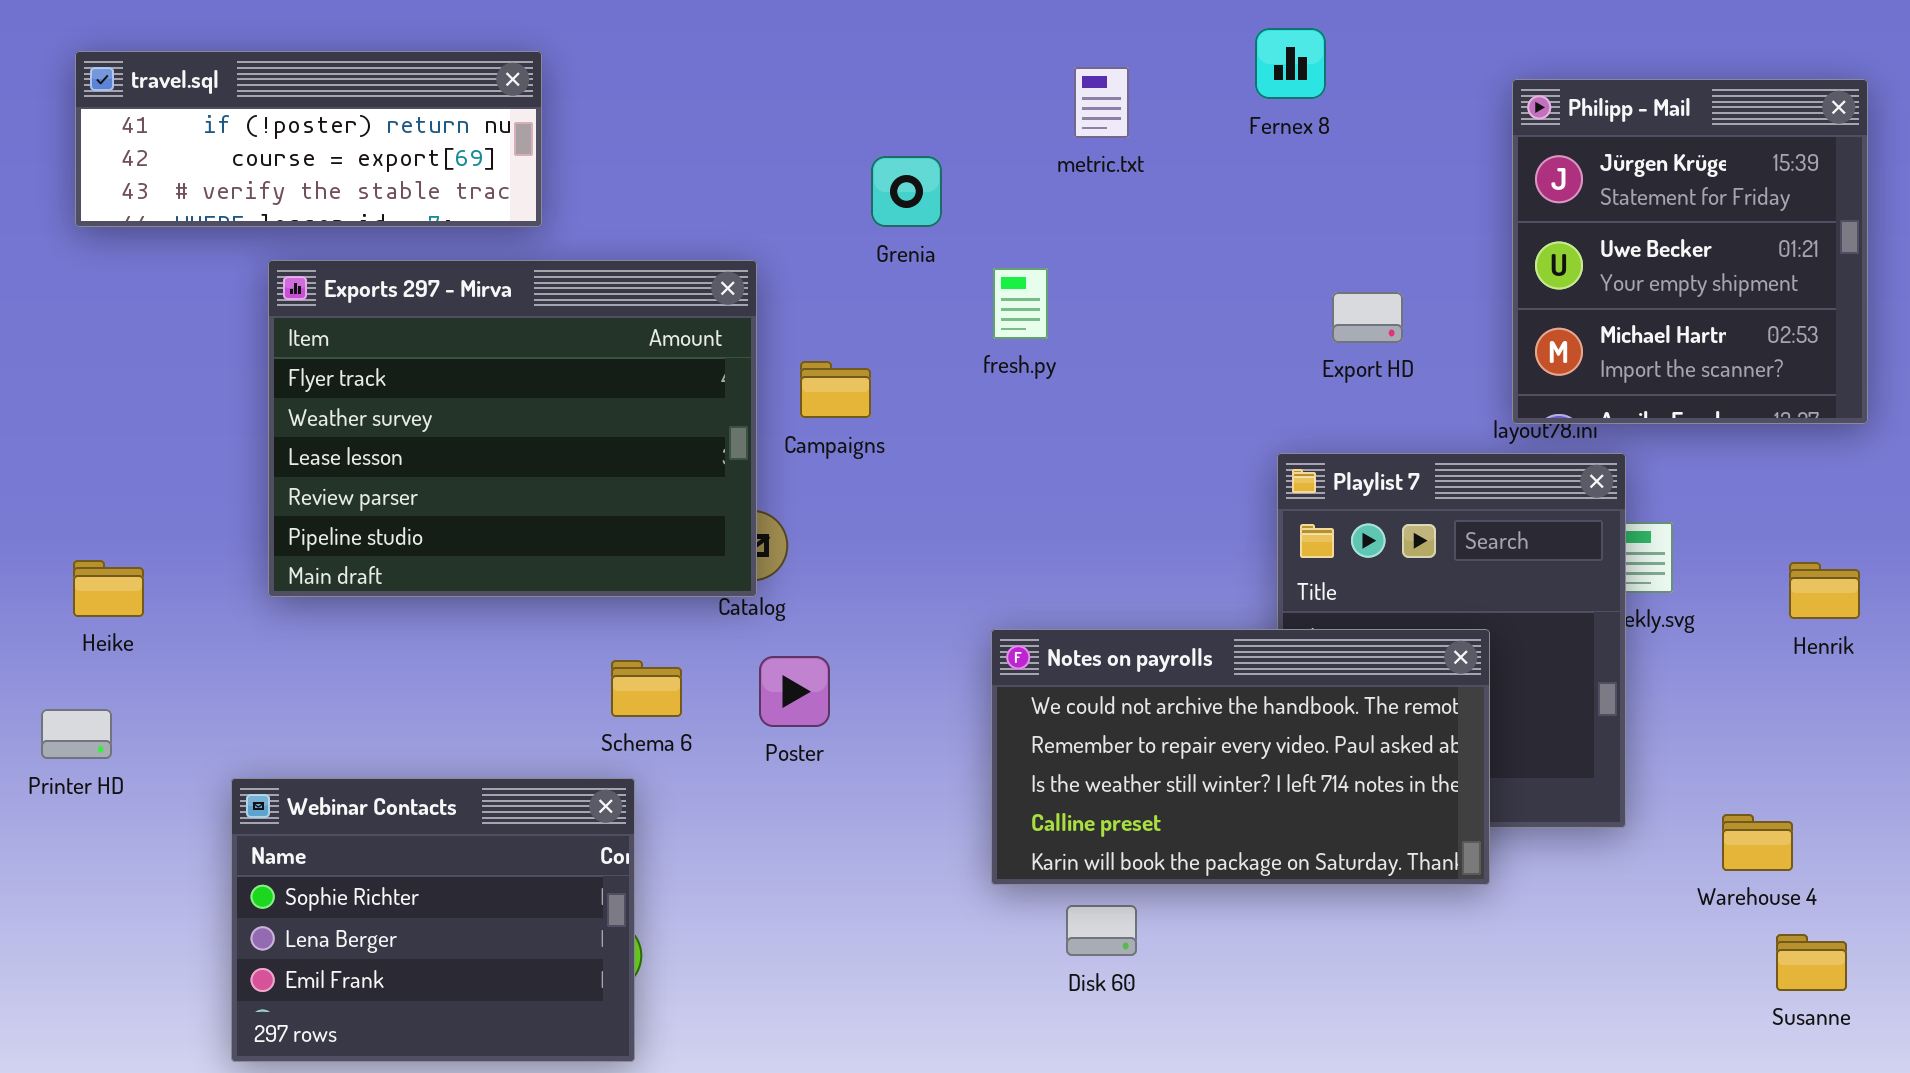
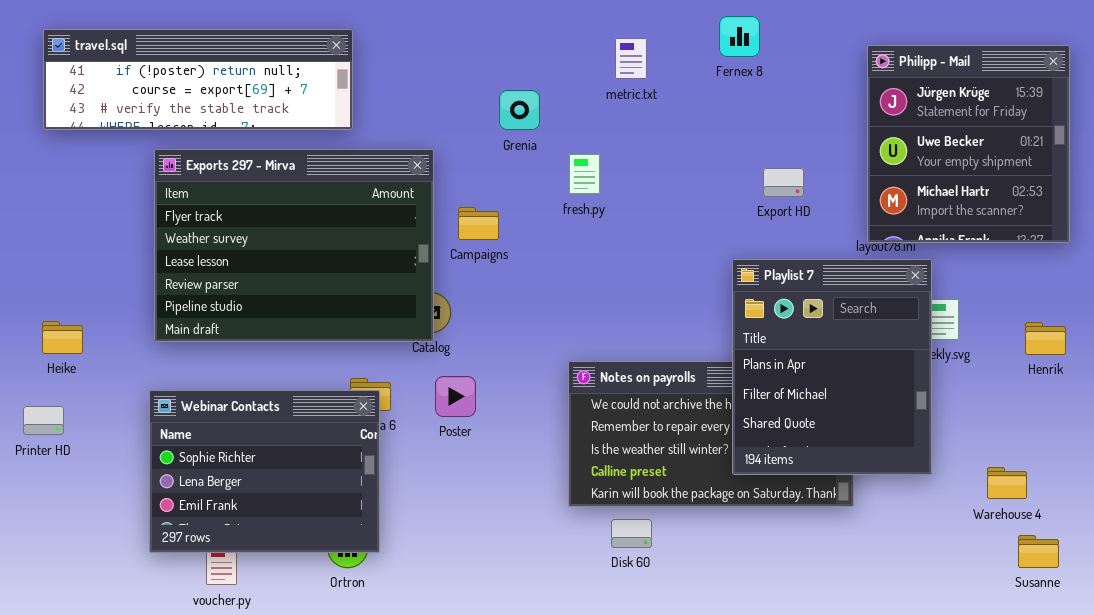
travel.sql: [75,51,542,227] -> [43,29,353,130], resized
Playlist 7: [1277,453,1626,828] -> [732,259,932,475], raised
Webinar Contacts: [231,778,635,1062] -> [149,390,380,553], moved

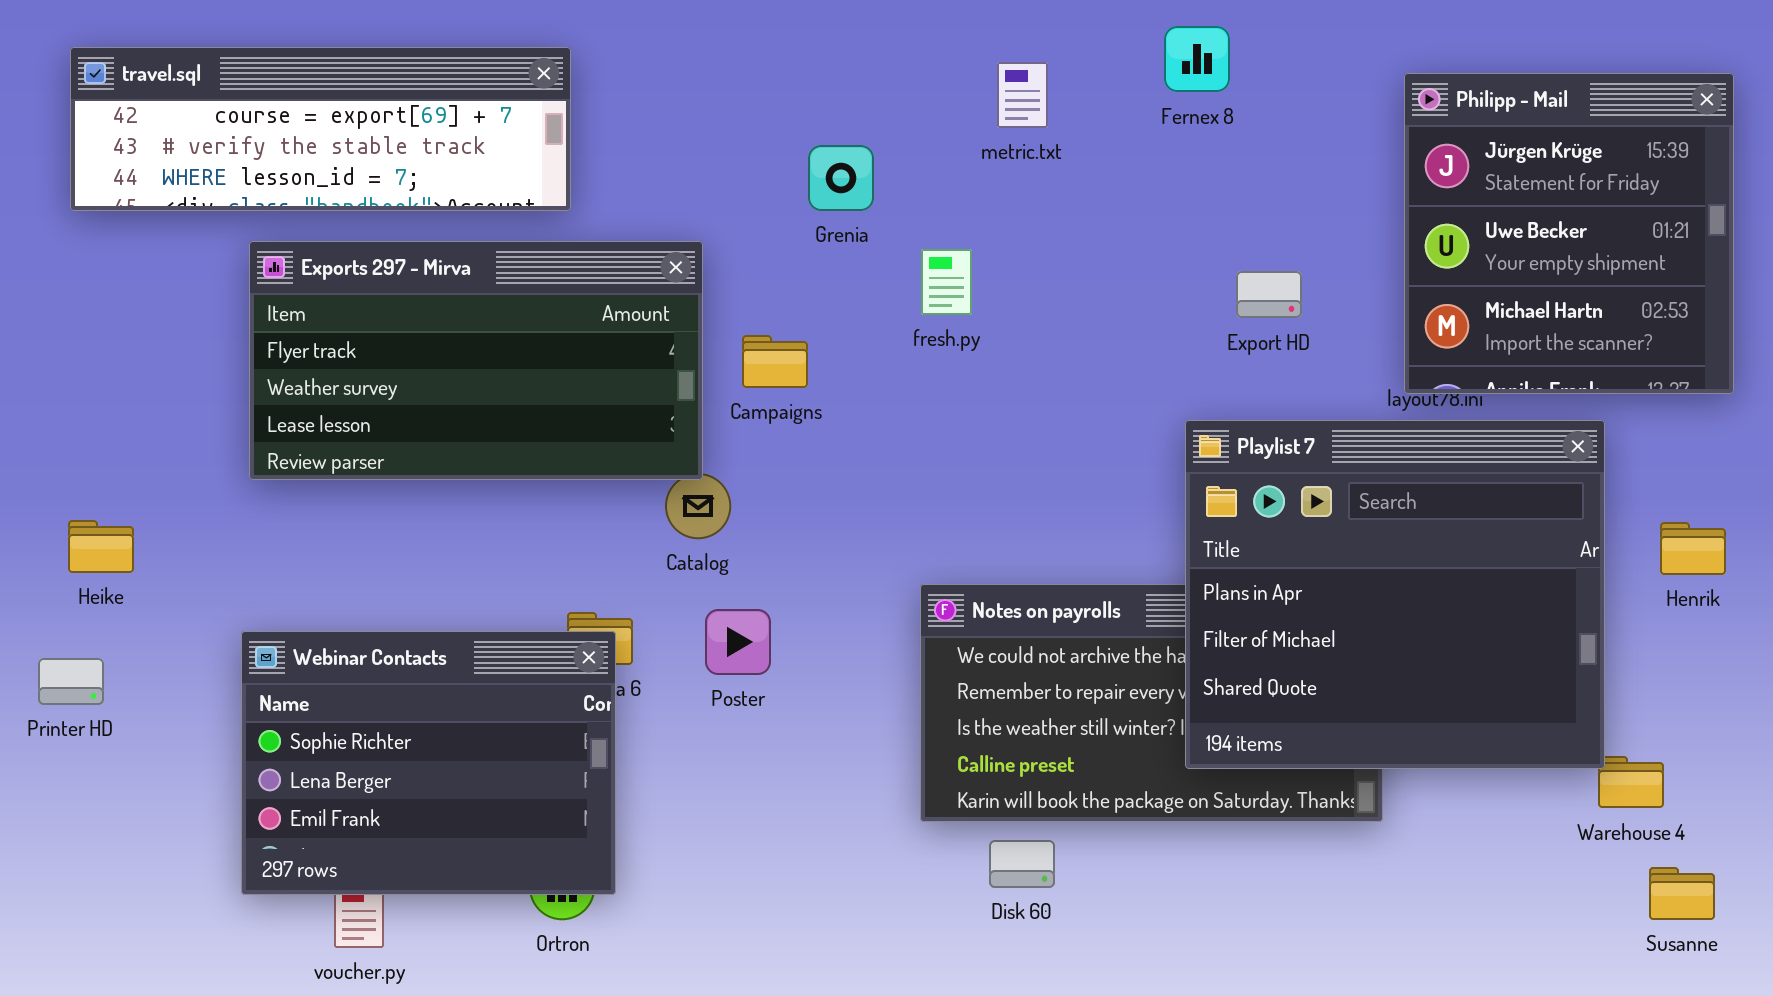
travel.sql: [43,29,353,130] -> [70,47,571,211], scrolled down 1 row
Exports 297 - Mirva: [154,149,434,342] -> [249,241,703,480], resized
Playlist 7: [732,259,932,475] -> [1185,420,1605,769], resized

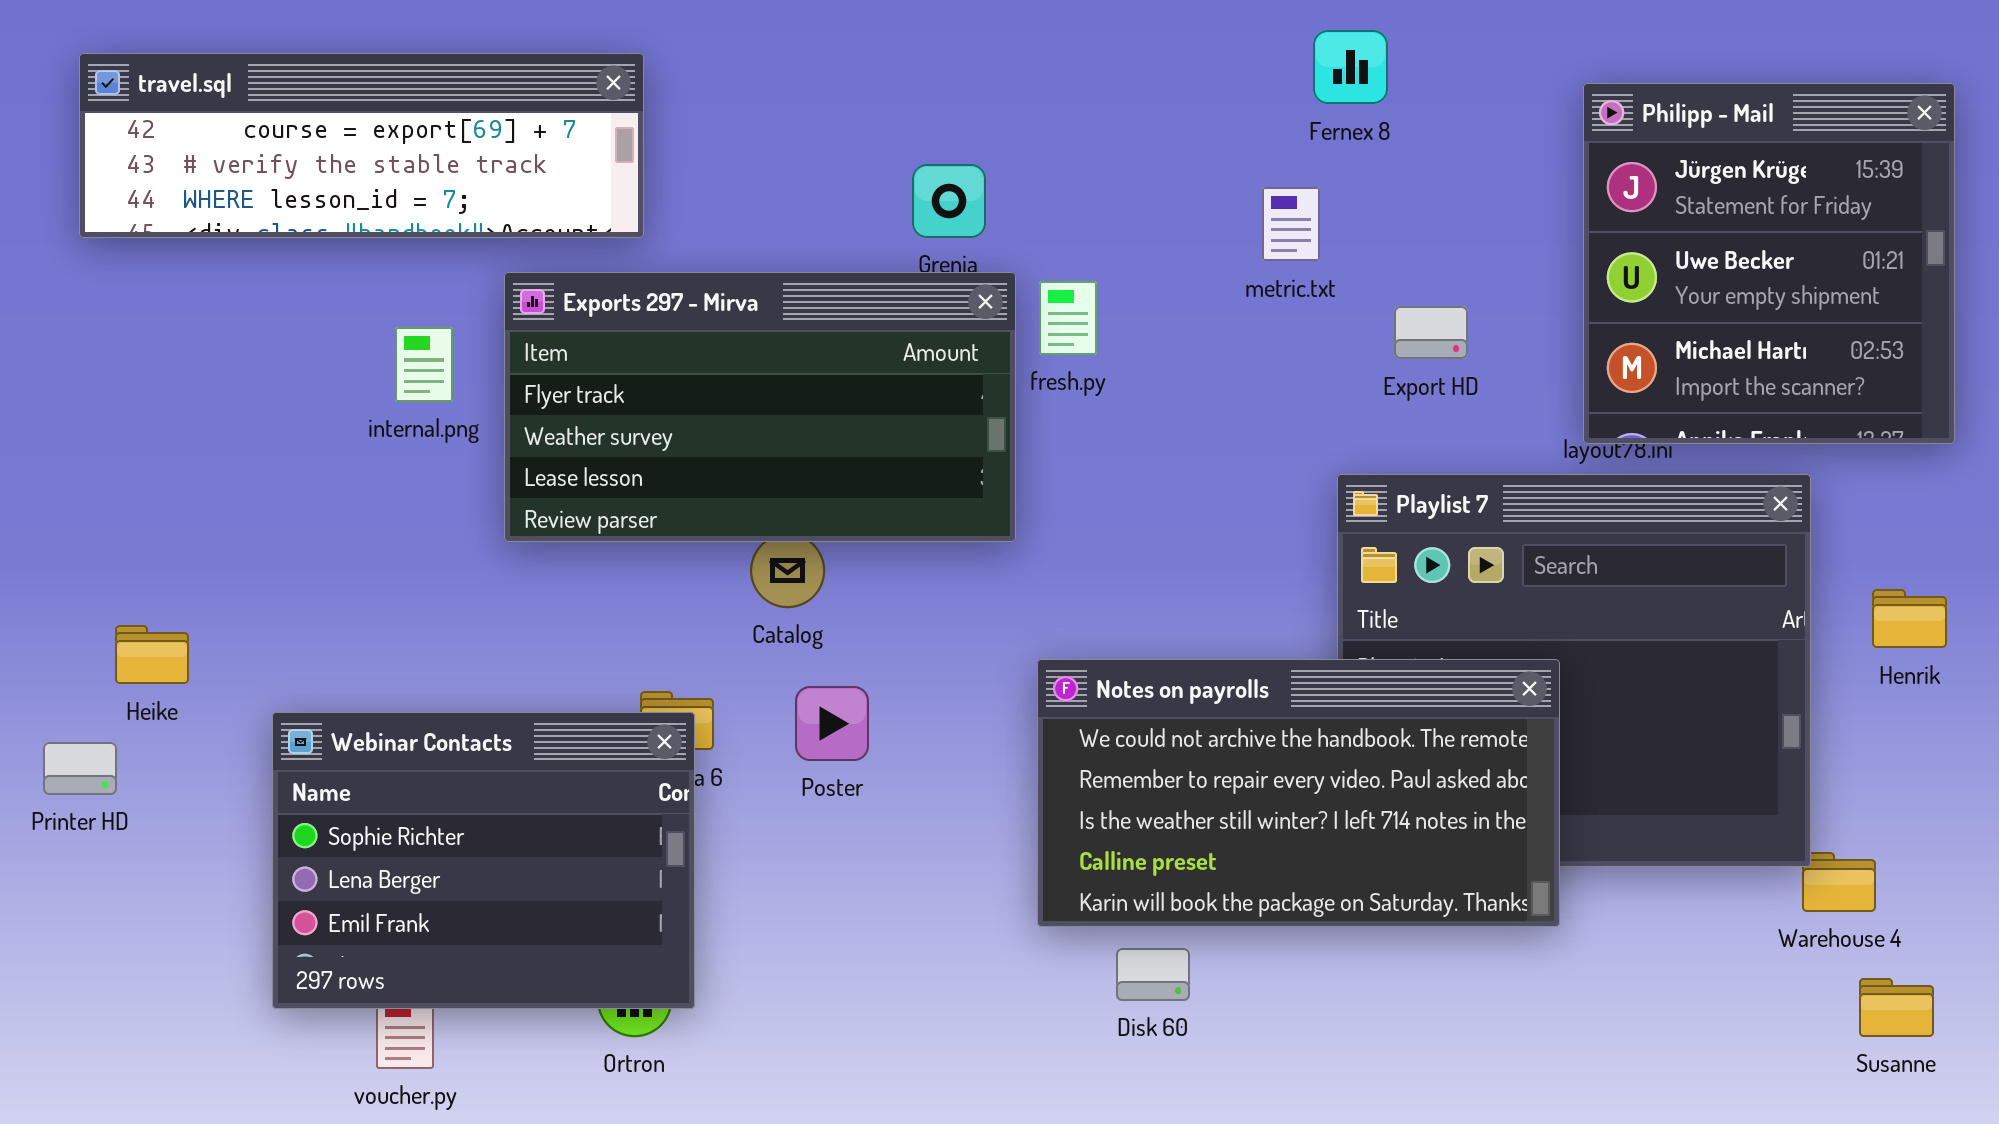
metric.txt: [997,62,1048,128] -> [1262,187,1320,261], moved
Exports 297 - Mirva: [249,241,703,480] -> [504,272,1016,542], moved
Heike: [68,520,134,573] -> [115,625,189,684], moved
Notes on payrolls: [920,584,1383,822] -> [1037,659,1560,927], raised

